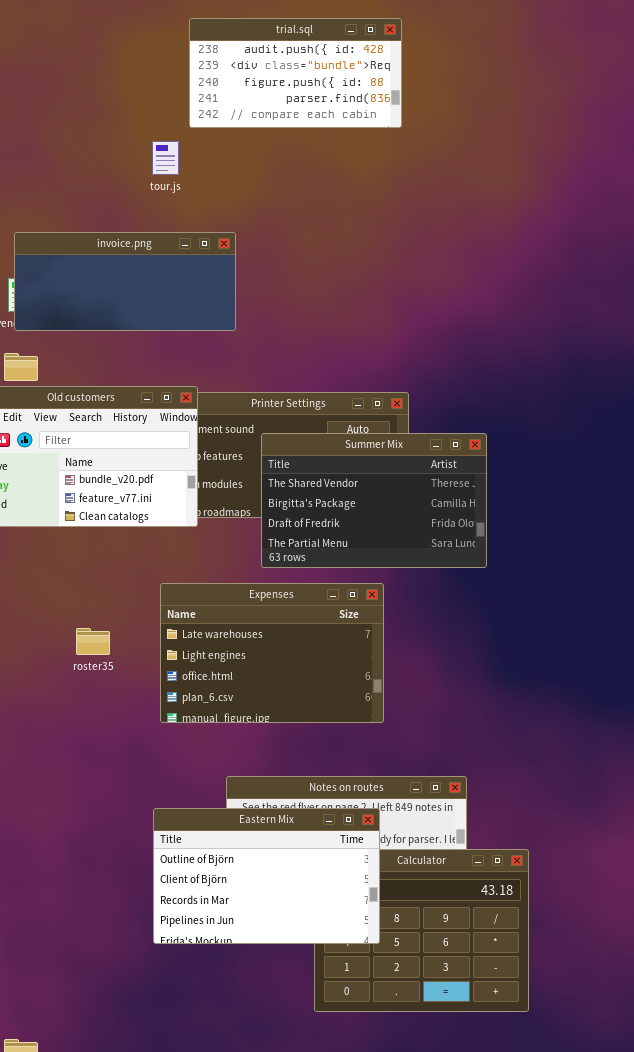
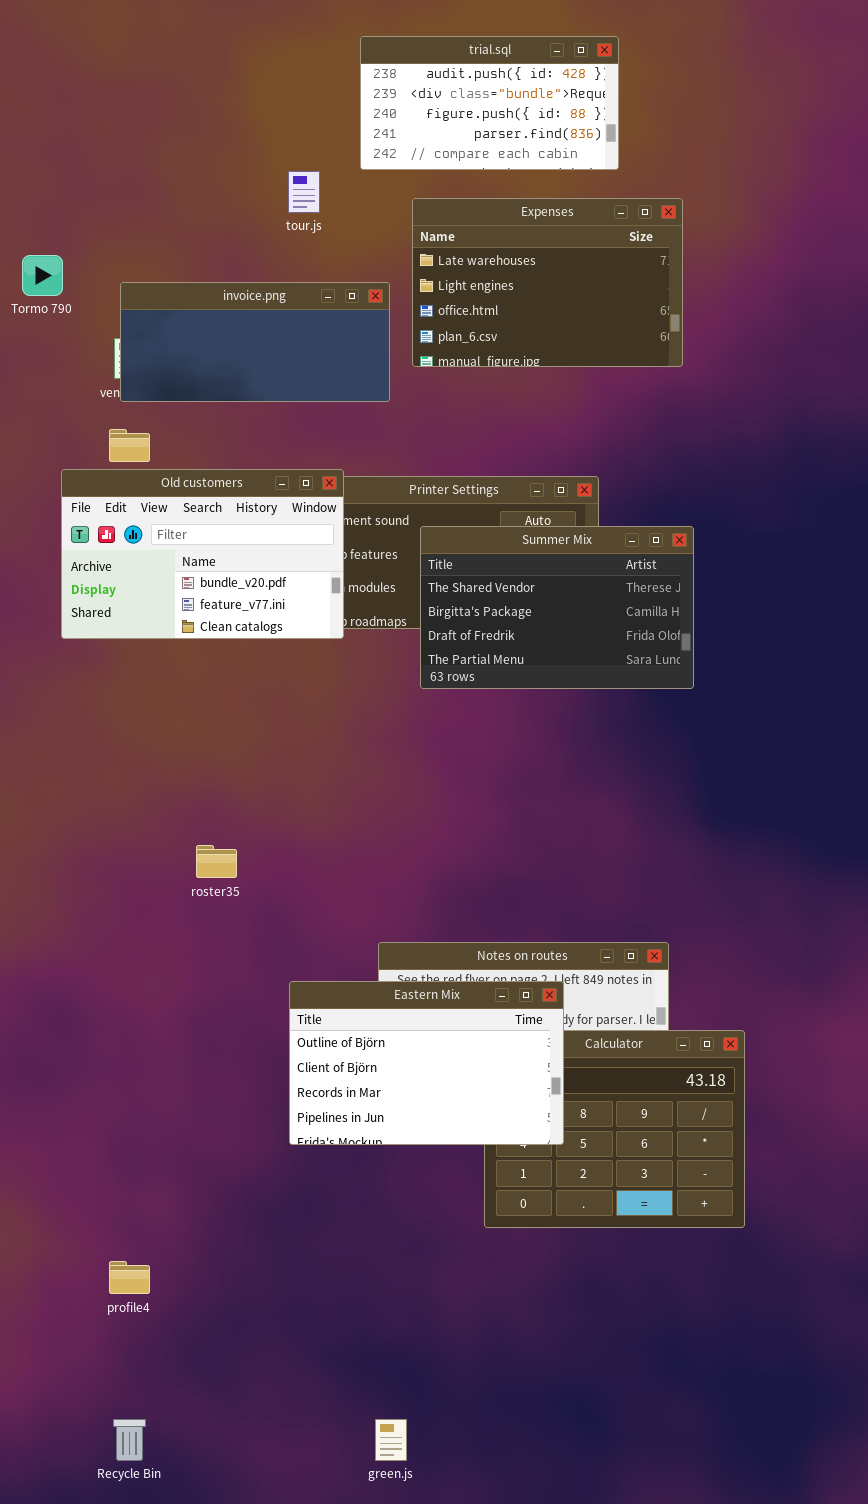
trial.sql: [189,18,402,128] -> [360,36,619,170], moved
Expenses: [160,583,384,723] -> [412,198,683,367], moved
roster35: [76,628,110,655] -> [196,845,237,878], moved

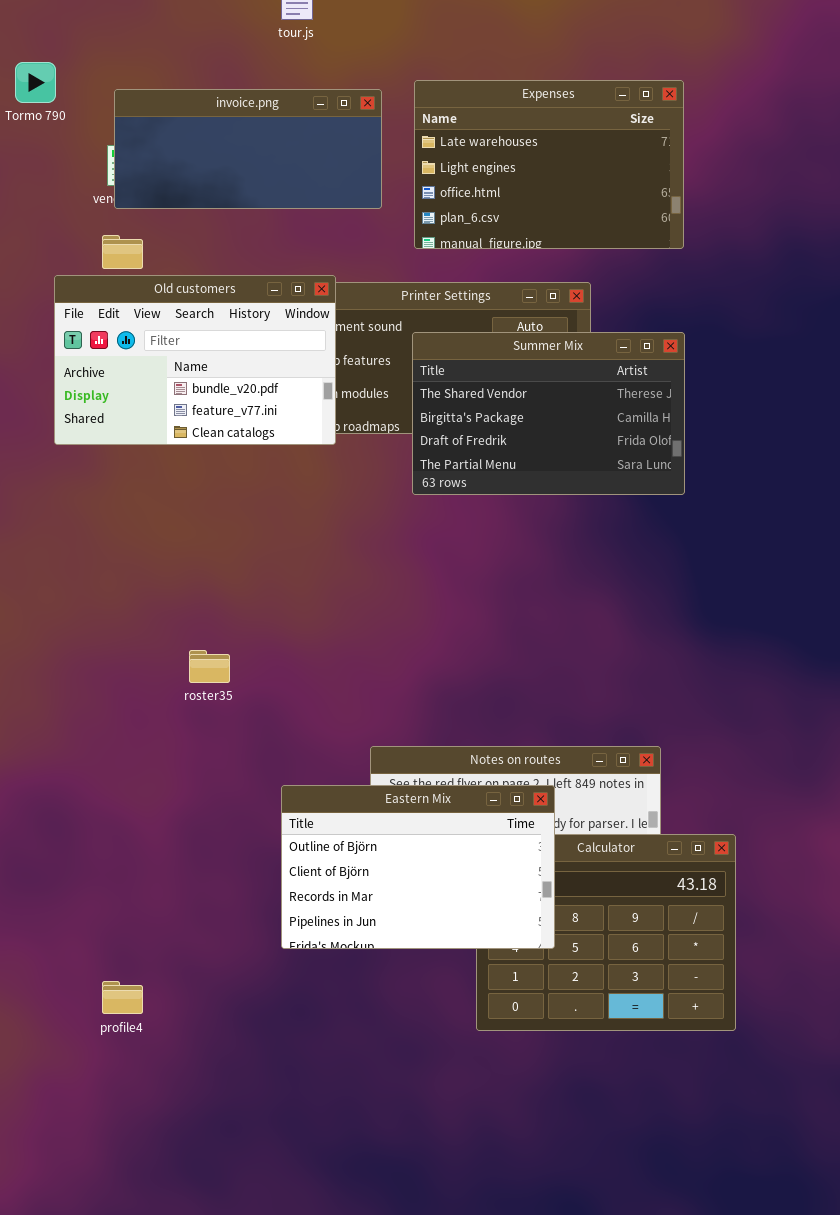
Expenses: [412,198,683,367] -> [414,80,684,249], moved
profile4: [109,1261,150,1294] -> [102,981,143,1014], moved

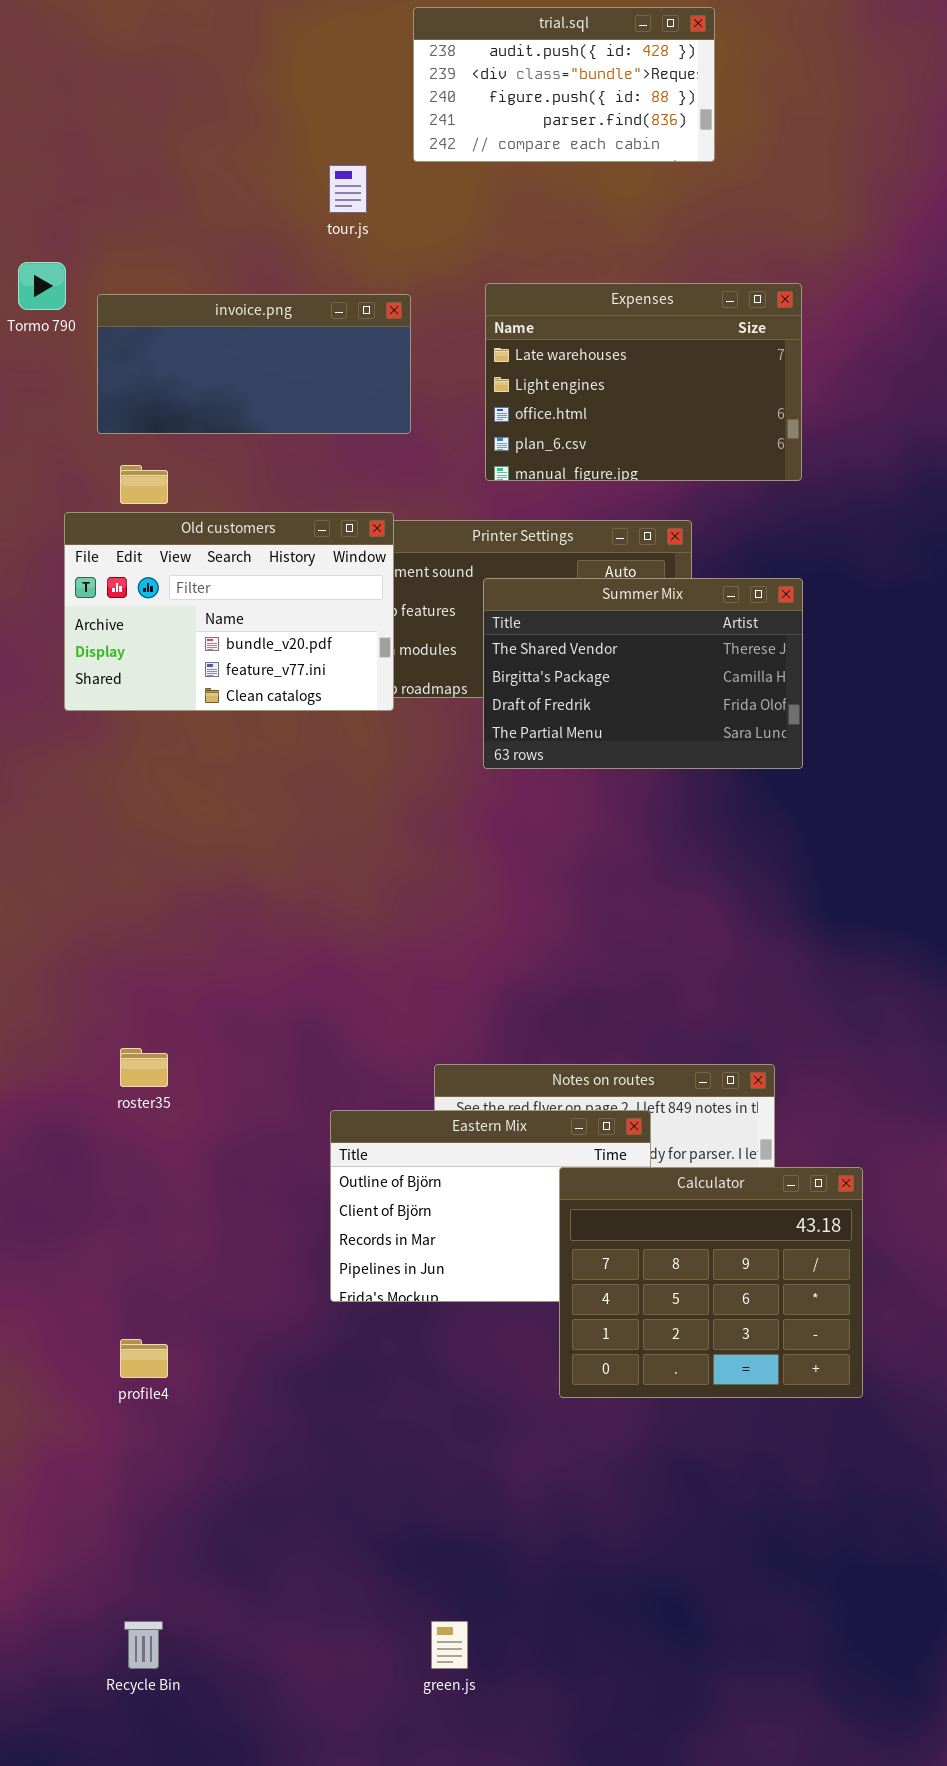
invoice.png: [114,89,382,209] -> [97,294,411,434], moved
roster35: [189,650,230,683] -> [120,1048,168,1087], moved
Calculator: [476,834,736,1031] -> [559,1167,863,1398], raised

